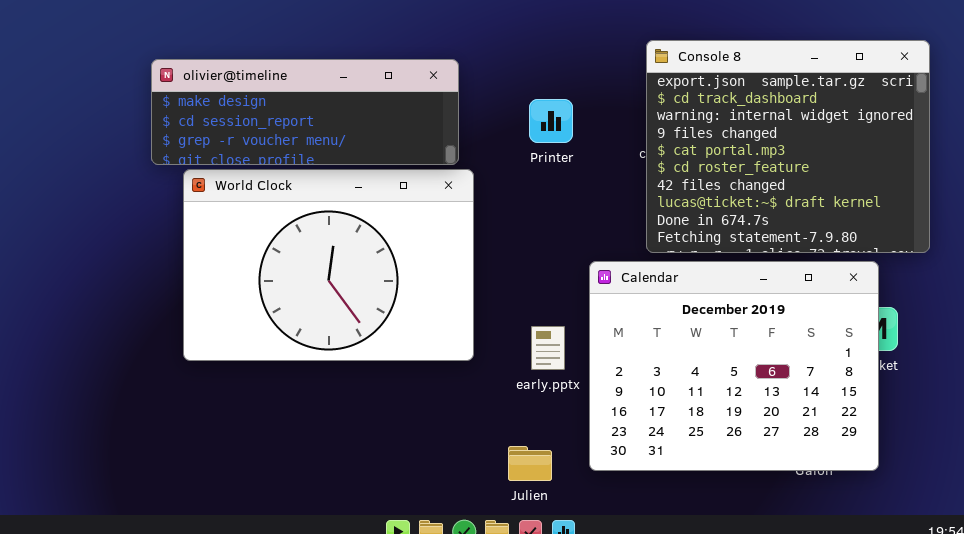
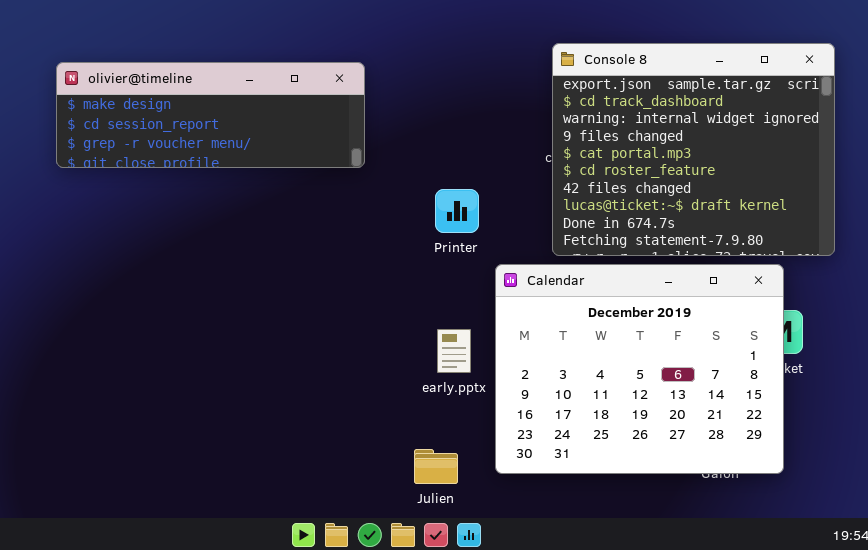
Printer: [529,99,573,143] -> [435,189,479,233], moved
World Clock: [183,169,474,361] -> none, closed

